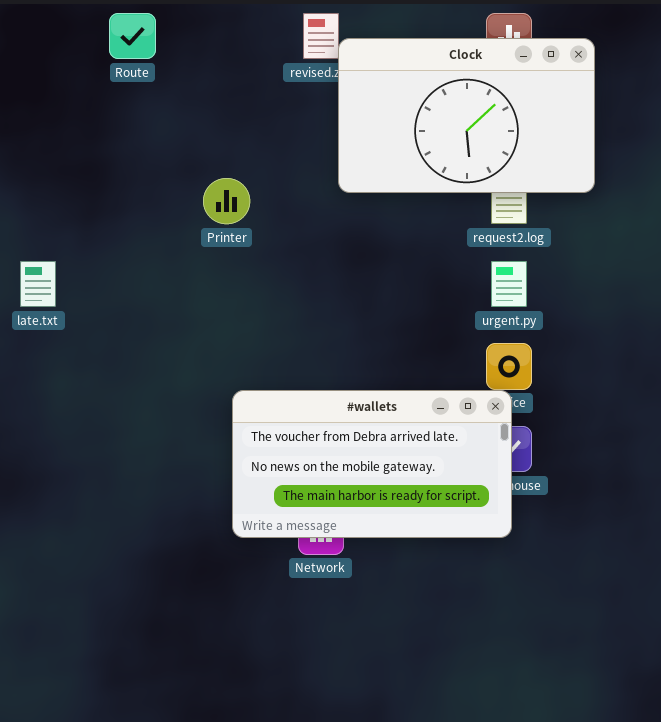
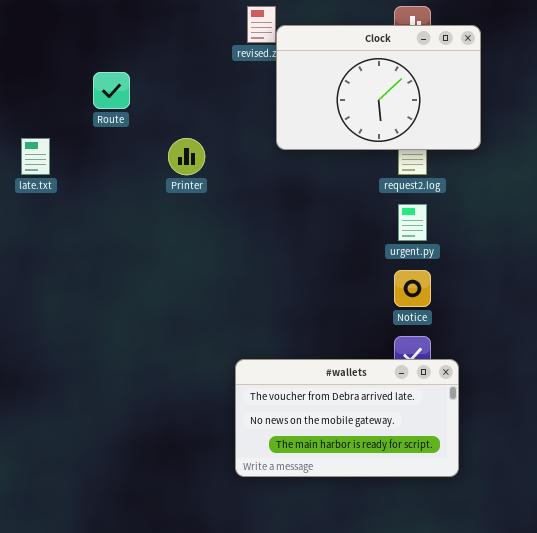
Route: [109,13,156,59] -> [93,72,130,109], moved
late.txt: [20,261,56,307] -> [21,138,50,175], moved
#wallets: [232,390,512,538] -> [235,359,459,477], moved

